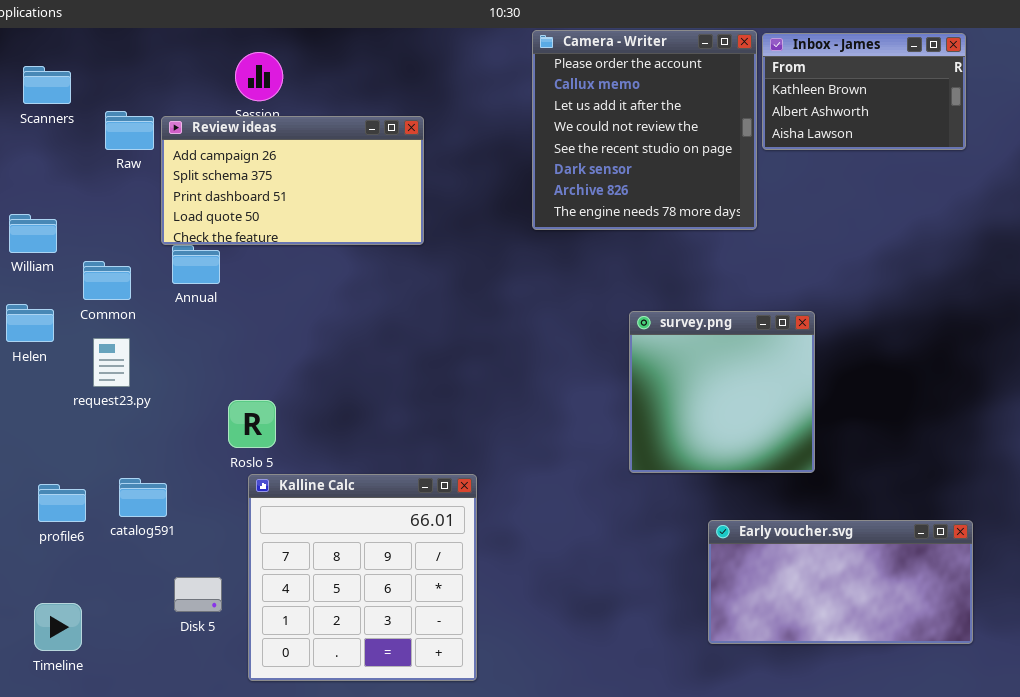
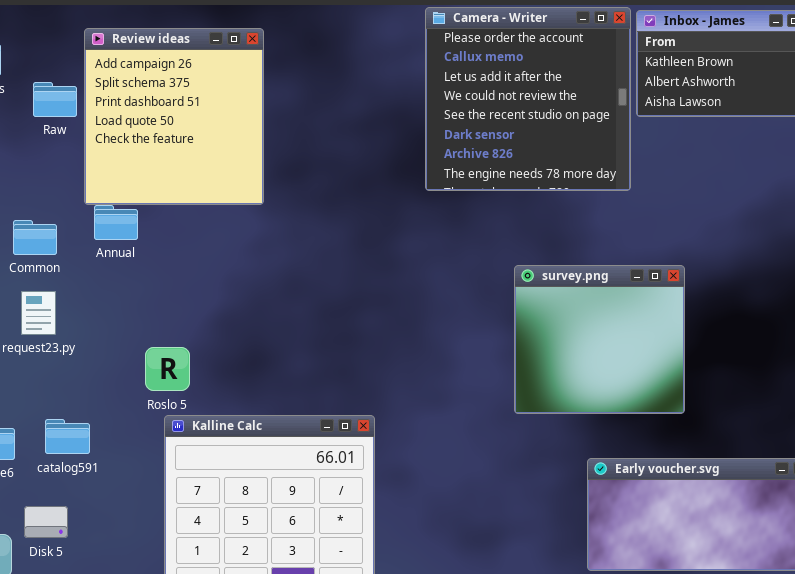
Review ideas: [161,116,424,245] -> [84,28,264,205], resized
Disk 5: [174,577,222,612] -> [24,506,68,538], moved

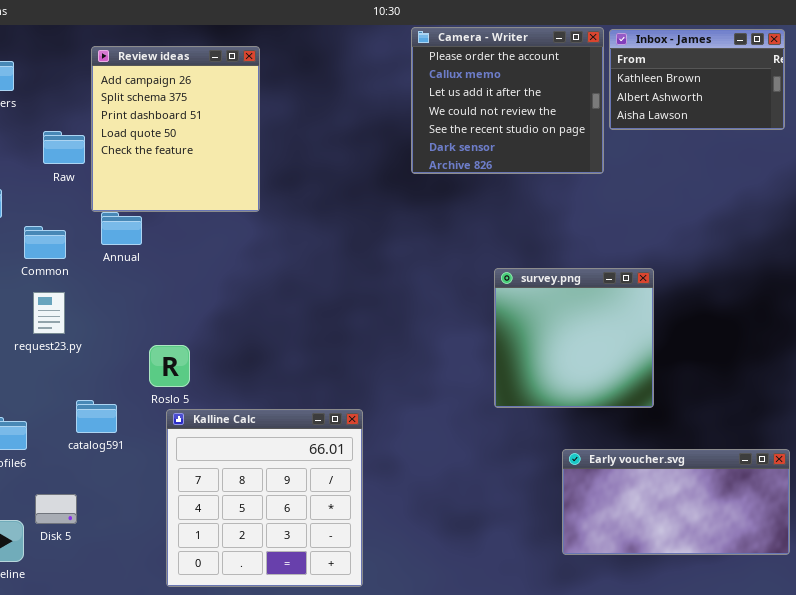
Camera - Writer: [425,7,631,191] -> [411,27,604,174], resized
Raw: [33,82,77,117] -> [43,131,85,164], moved
catalog591: [45,419,90,454] -> [76,400,117,433], moved

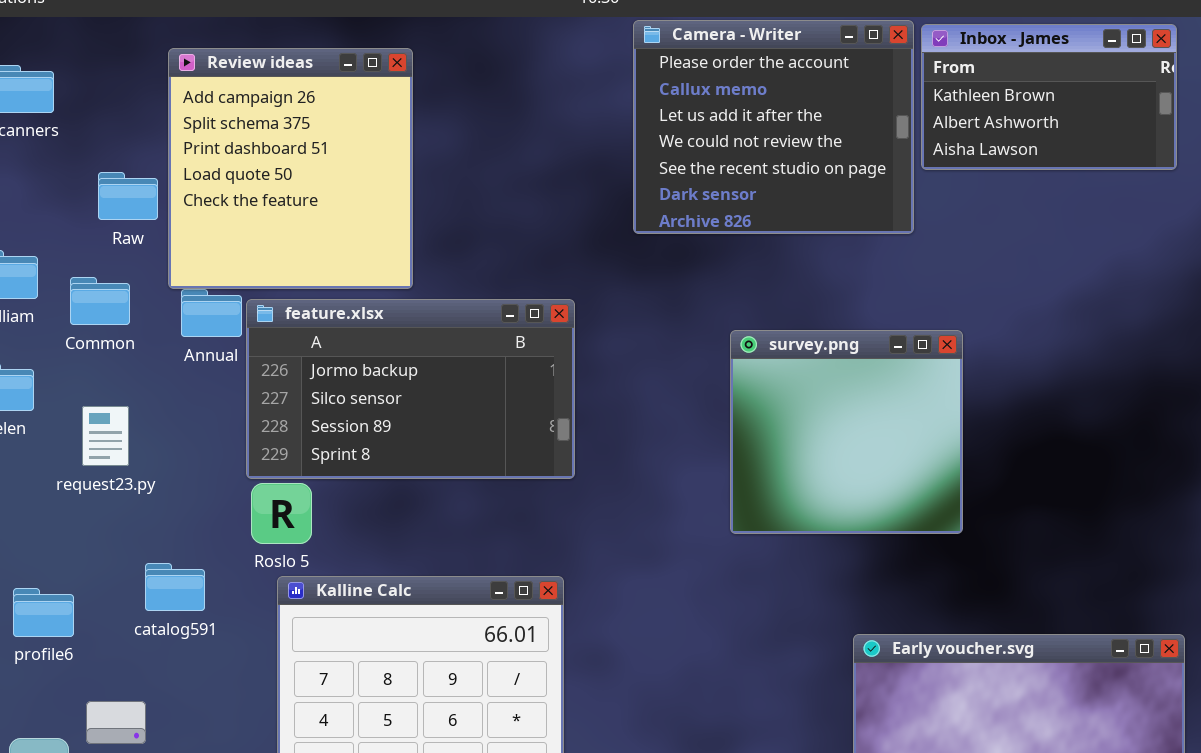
feature.xlsx: none -> [246,299,575,479], opened
Common: [24,226,66,259] -> [70,277,130,325], moved
survey.png: [494,268,654,408] -> [730,330,963,534], moved

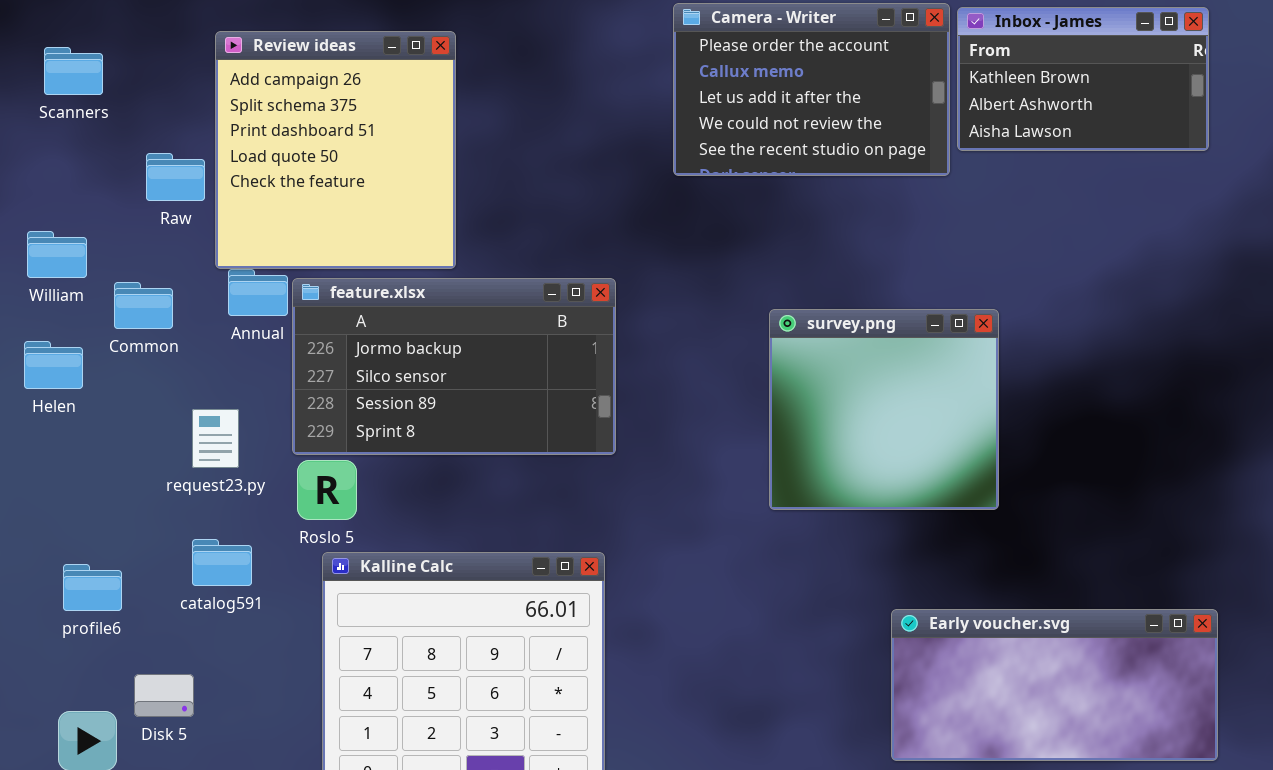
Camera - Writer: [633,20,914,234] -> [673,3,950,176], resized
Common: [70,277,130,325] -> [114,282,173,329], moved
request23.py: [82,406,129,466] -> [192,409,239,468], moved

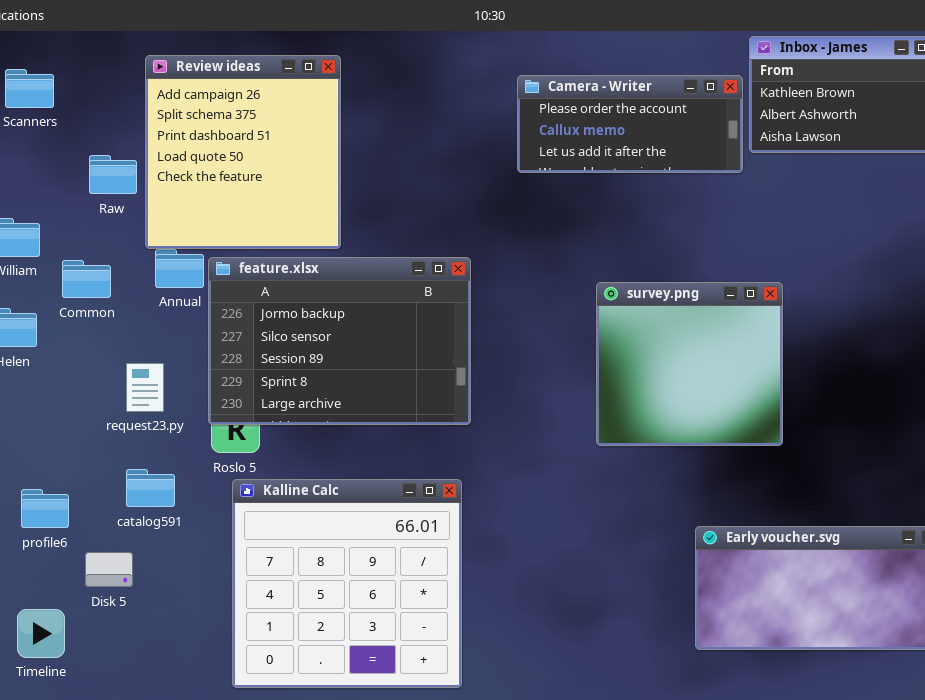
Camera - Writer: [673,3,950,176] -> [517,75,743,173], resized
feature.xlsx: [292,278,616,455] -> [208,257,471,425], resized
Disk 5: [134,674,194,717] -> [85,552,133,587], moved

